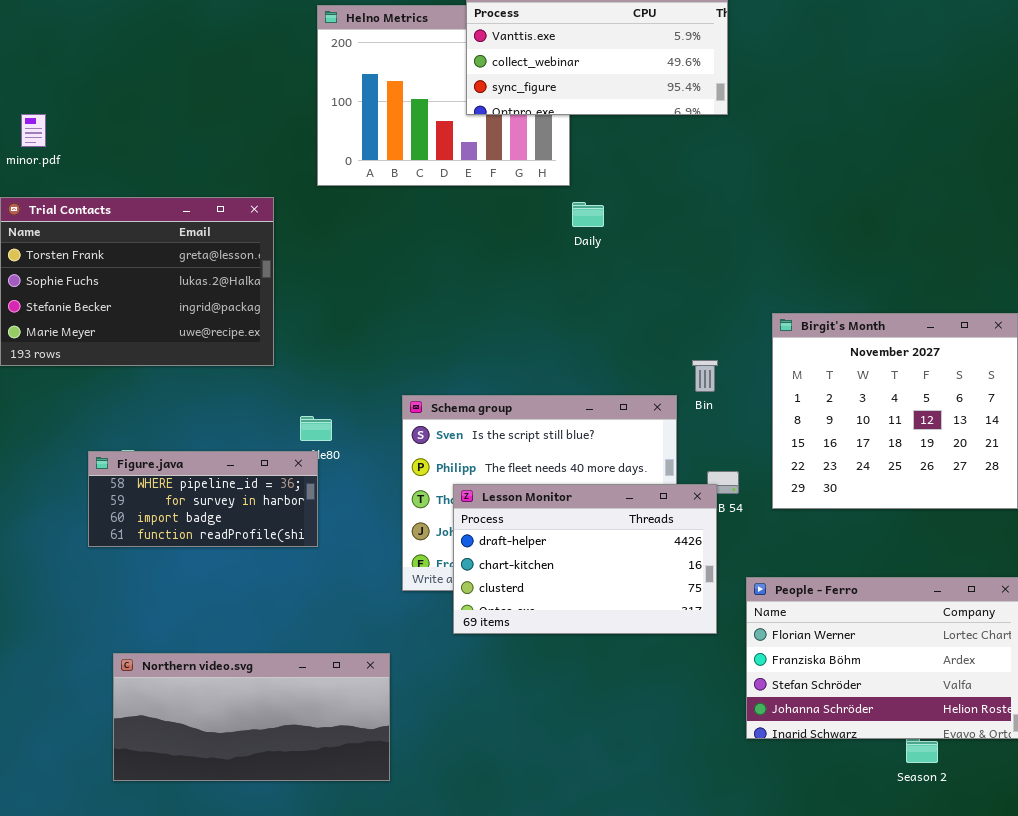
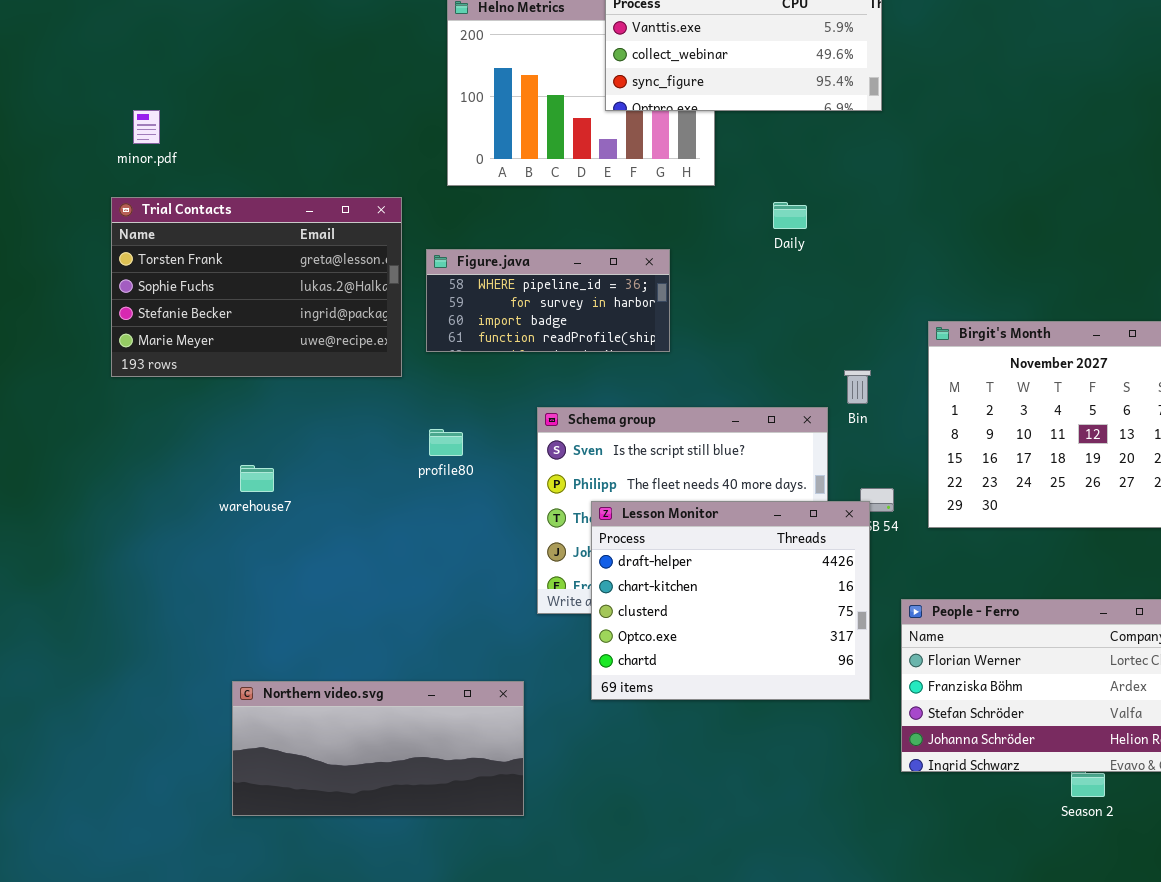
Daily: [572,202,604,227] -> [773,202,807,229], moved
Figure.java: [88,451,318,547] -> [426,249,670,352], moved
Lesson Monitor: [453,484,717,634] -> [591,501,870,700], resized

